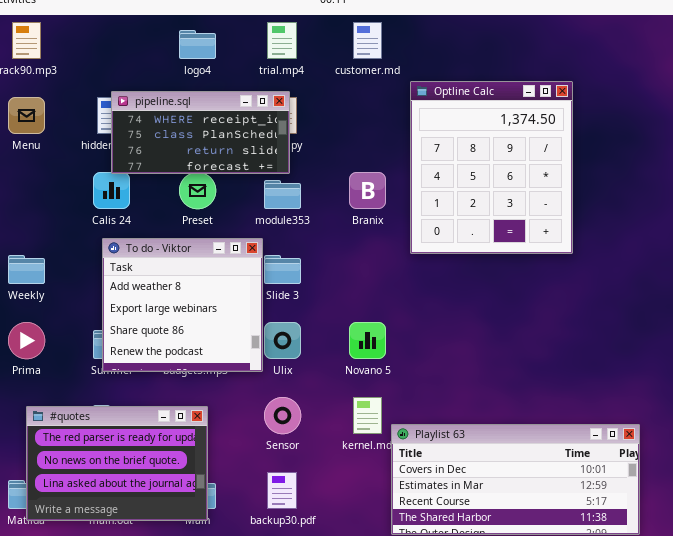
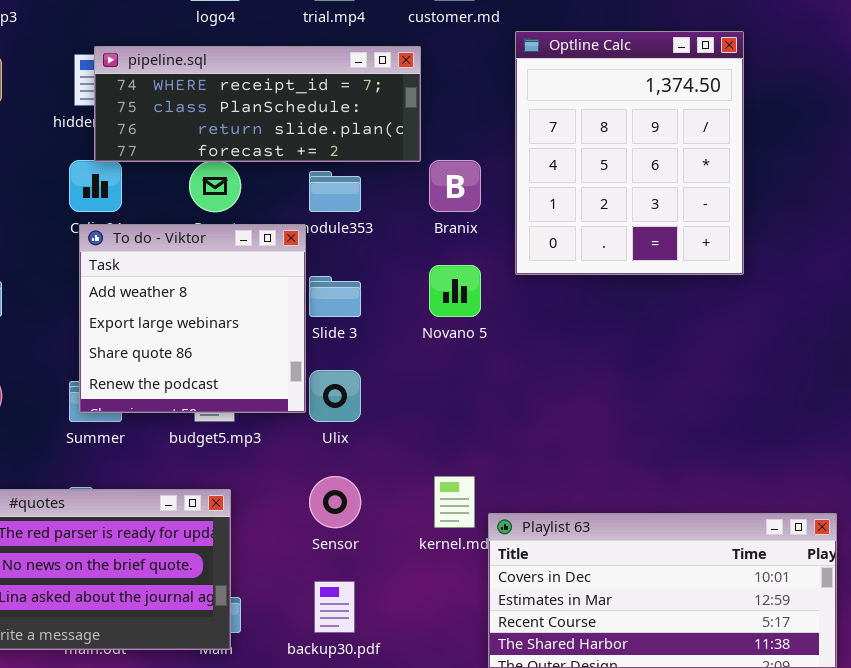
pipeline.sql: [111,91,290,174] -> [94,46,421,162], resized
To do - Viktor: [102,238,263,372] -> [79,224,306,413], moved
Novano 5: [349,322,386,359] -> [429,265,481,317], moved

